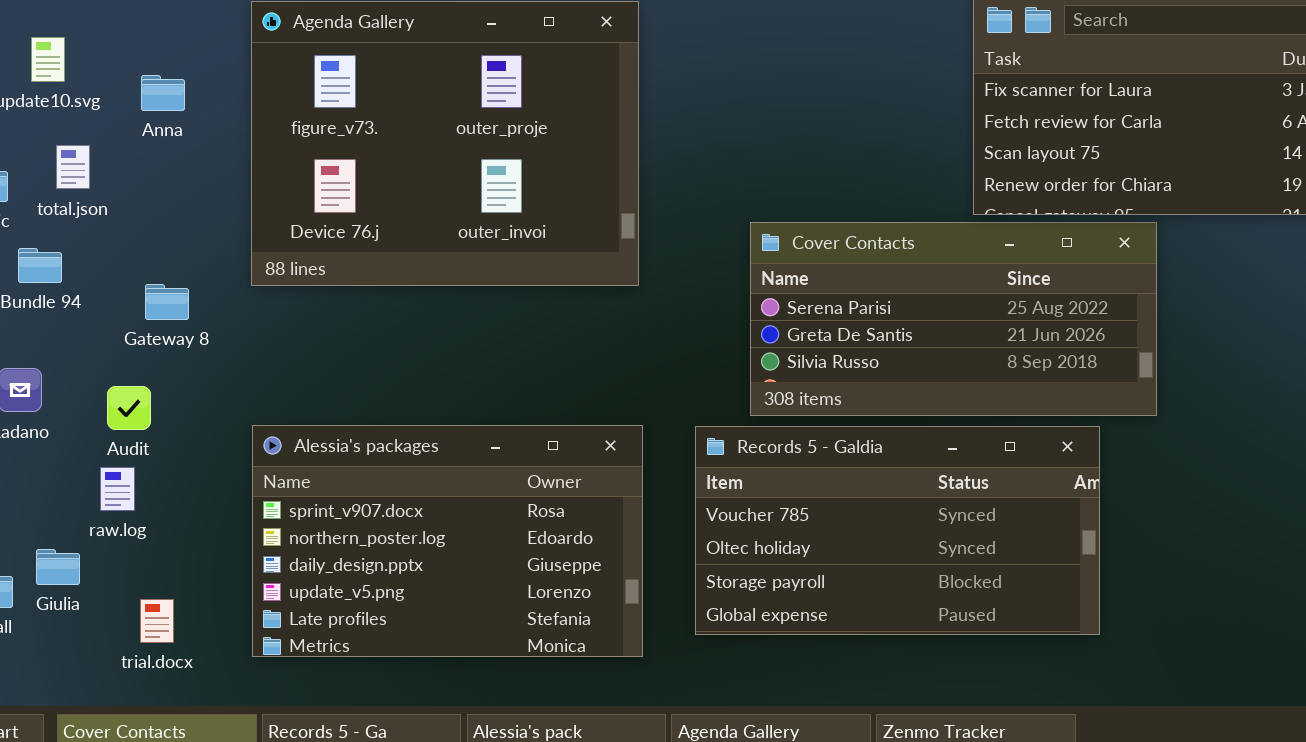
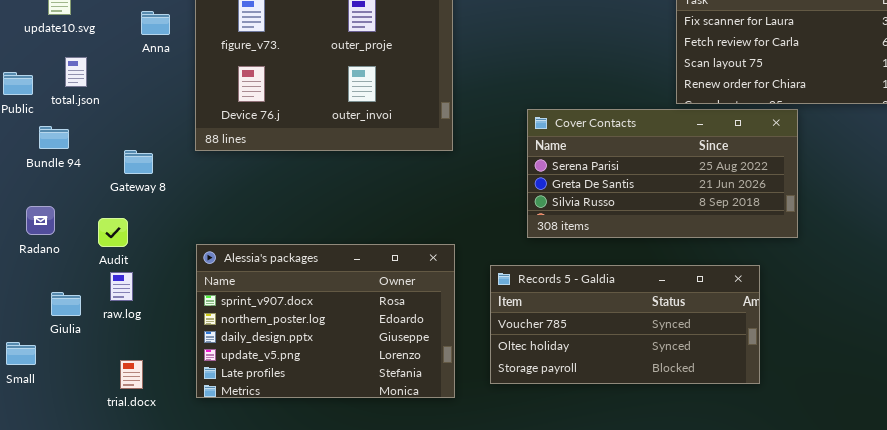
Anna: [141,75,185,111] -> [141,11,170,35], moved
Records 5 - Galdia: [695,426,1100,635] -> [490,265,760,384], resized
raw.log: [100,467,135,511] -> [110,272,133,301], moved
Giulia: [36,549,80,585] -> [51,292,81,316], moved

